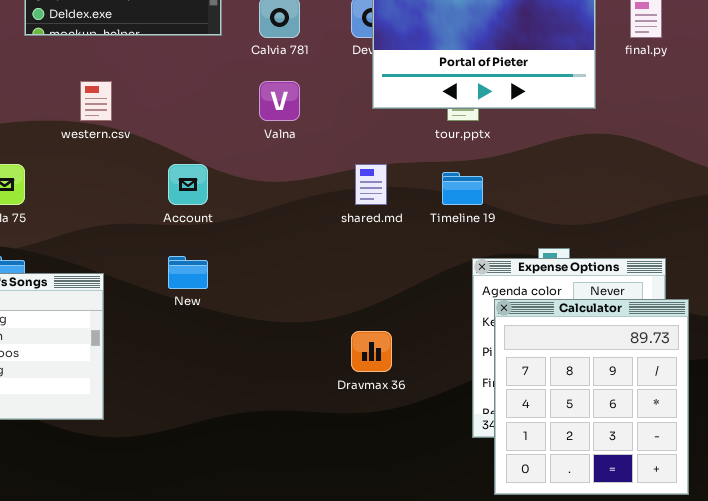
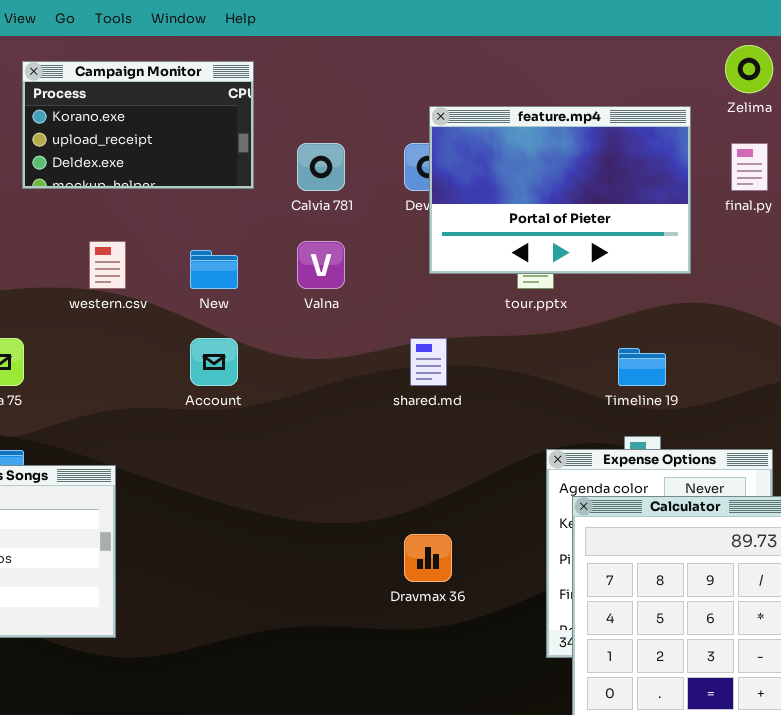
Timeline 19: [442,172,483,205] -> [618,348,666,386], moved
New: [168,256,208,289] -> [190,250,238,289], moved

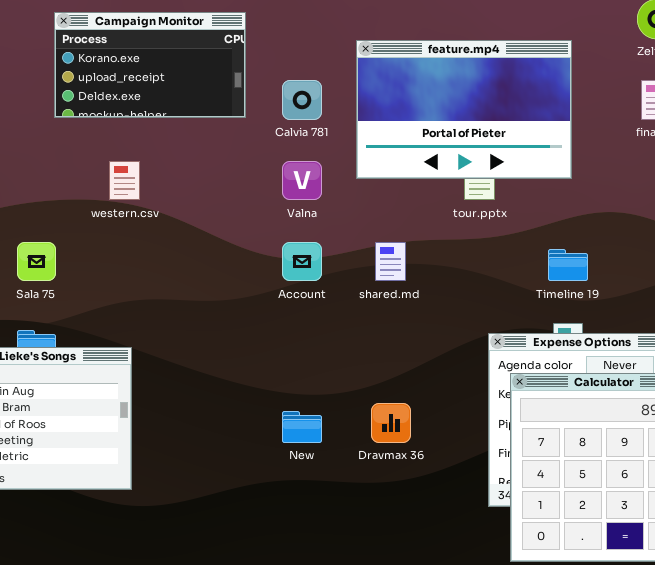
feature.mp4: [429,106,691,274] -> [356,40,572,179], moved
New: [190,250,238,289] -> [282,411,322,443], moved
Account: [190,338,238,386] -> [282,242,322,281], moved

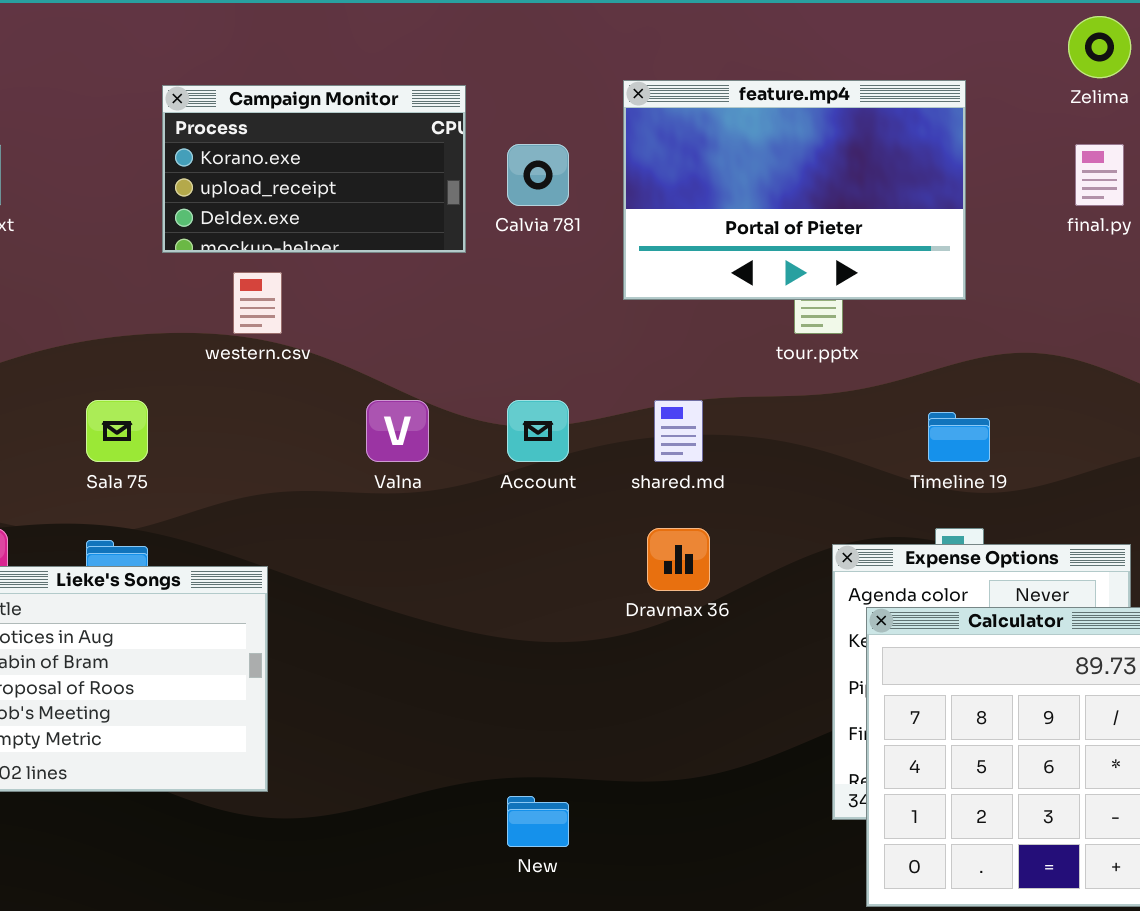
Campaign Monitor: [54,12,246,118] -> [162,85,466,253], moved
Valna: [282,161,322,200] -> [366,400,429,462], moved
Dravmax 36: [371,403,411,443] -> [647,528,710,591], moved
New: [282,411,322,443] -> [507,796,569,847], moved

